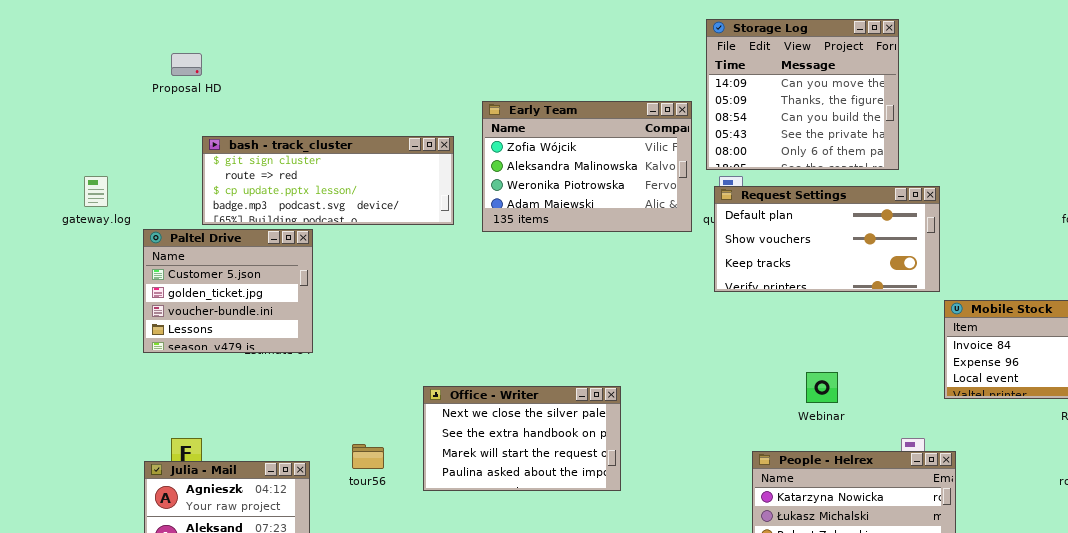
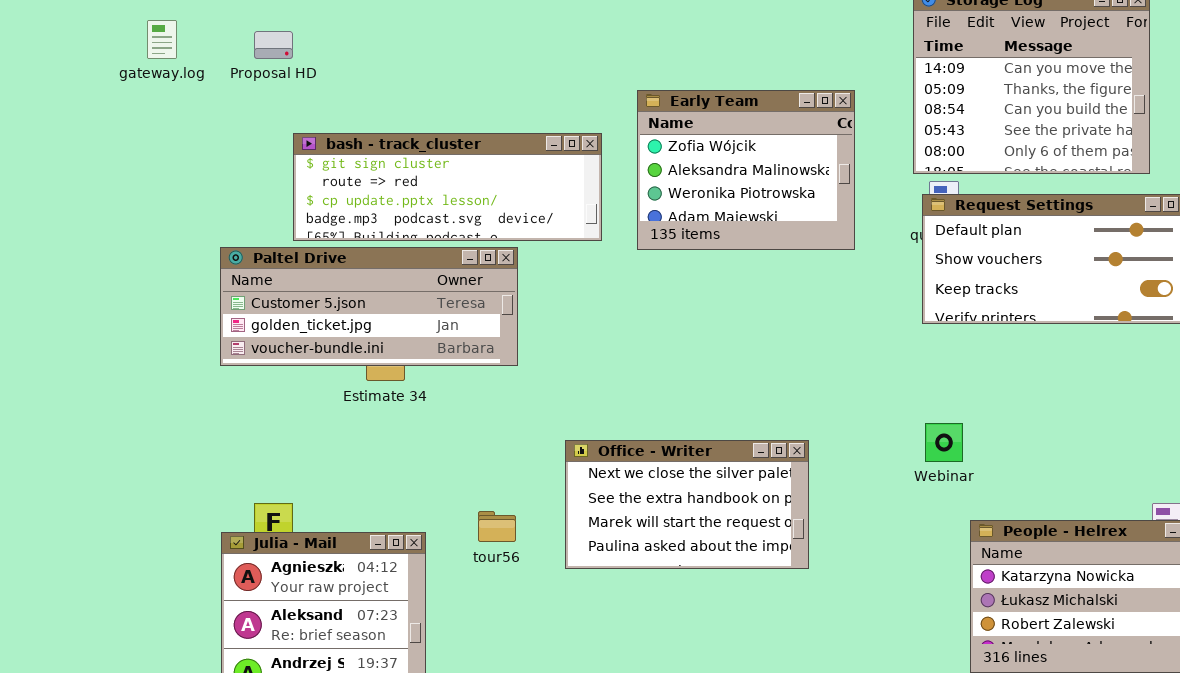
Early Team: [482,101,692,232] -> [637,90,855,250], resized
gateway.log: [84,176,108,207] -> [147,20,177,59], moved
Paltel Drive: [143,229,313,353] -> [220,247,518,366], resized
Webinar: [806,372,838,403] -> [925,423,963,462], moved

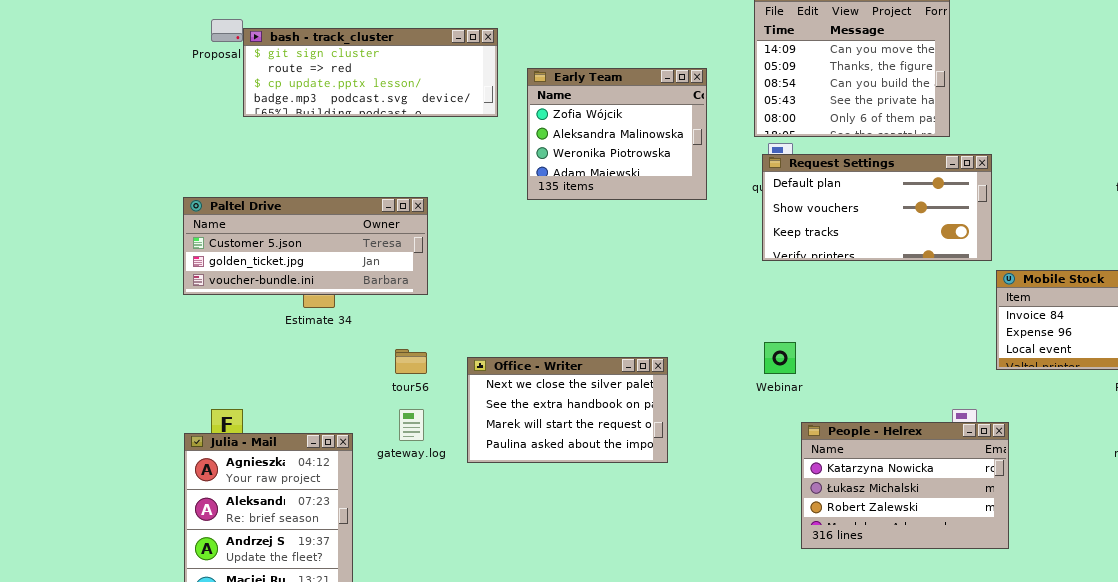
gateway.log: [147,20,177,59] -> [399,409,424,441], moved
bash - track_cluster: [293,133,602,241] -> [243,28,498,117], moved
tour56: [478,511,516,542] -> [395,349,427,374], moved

